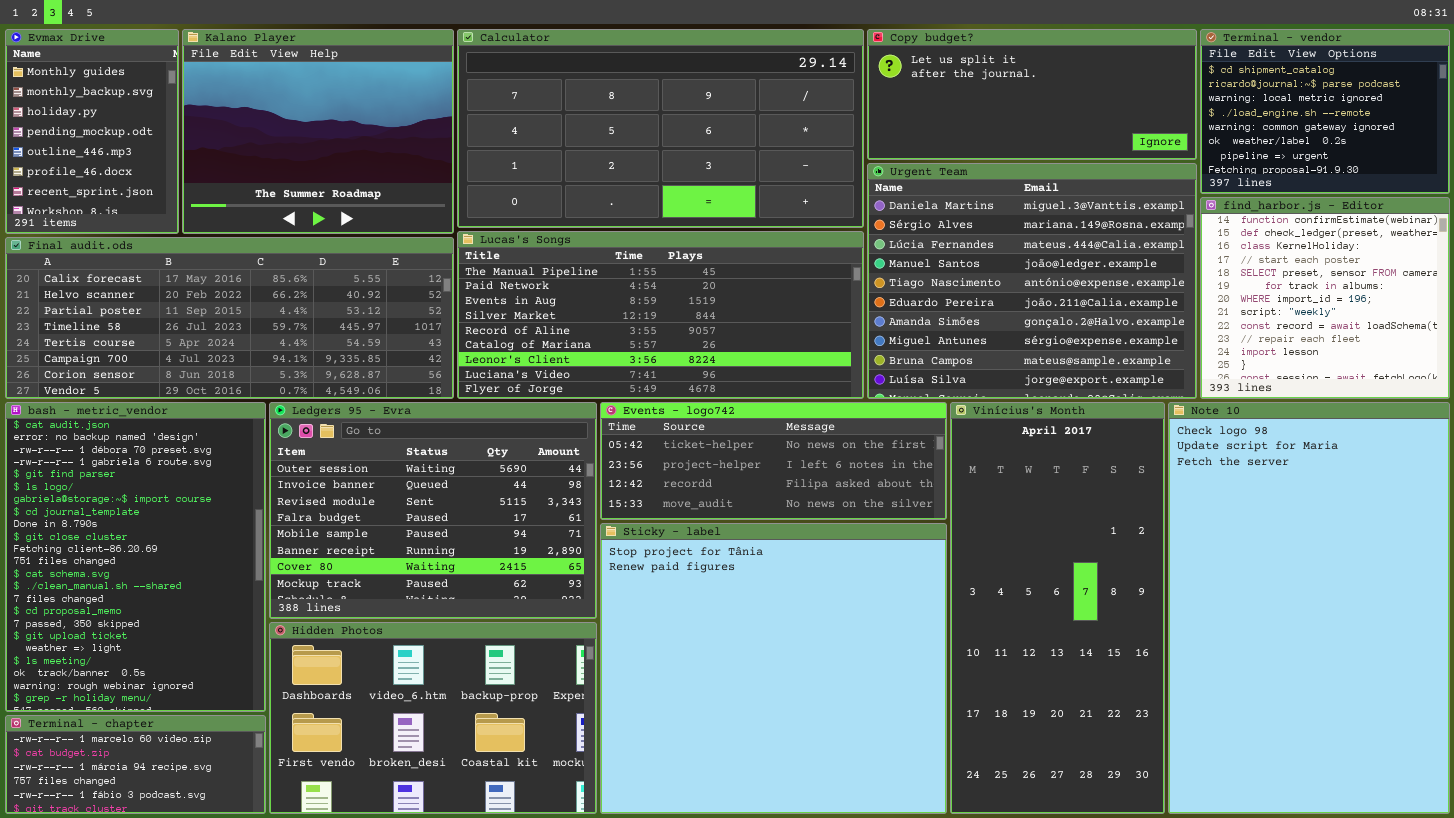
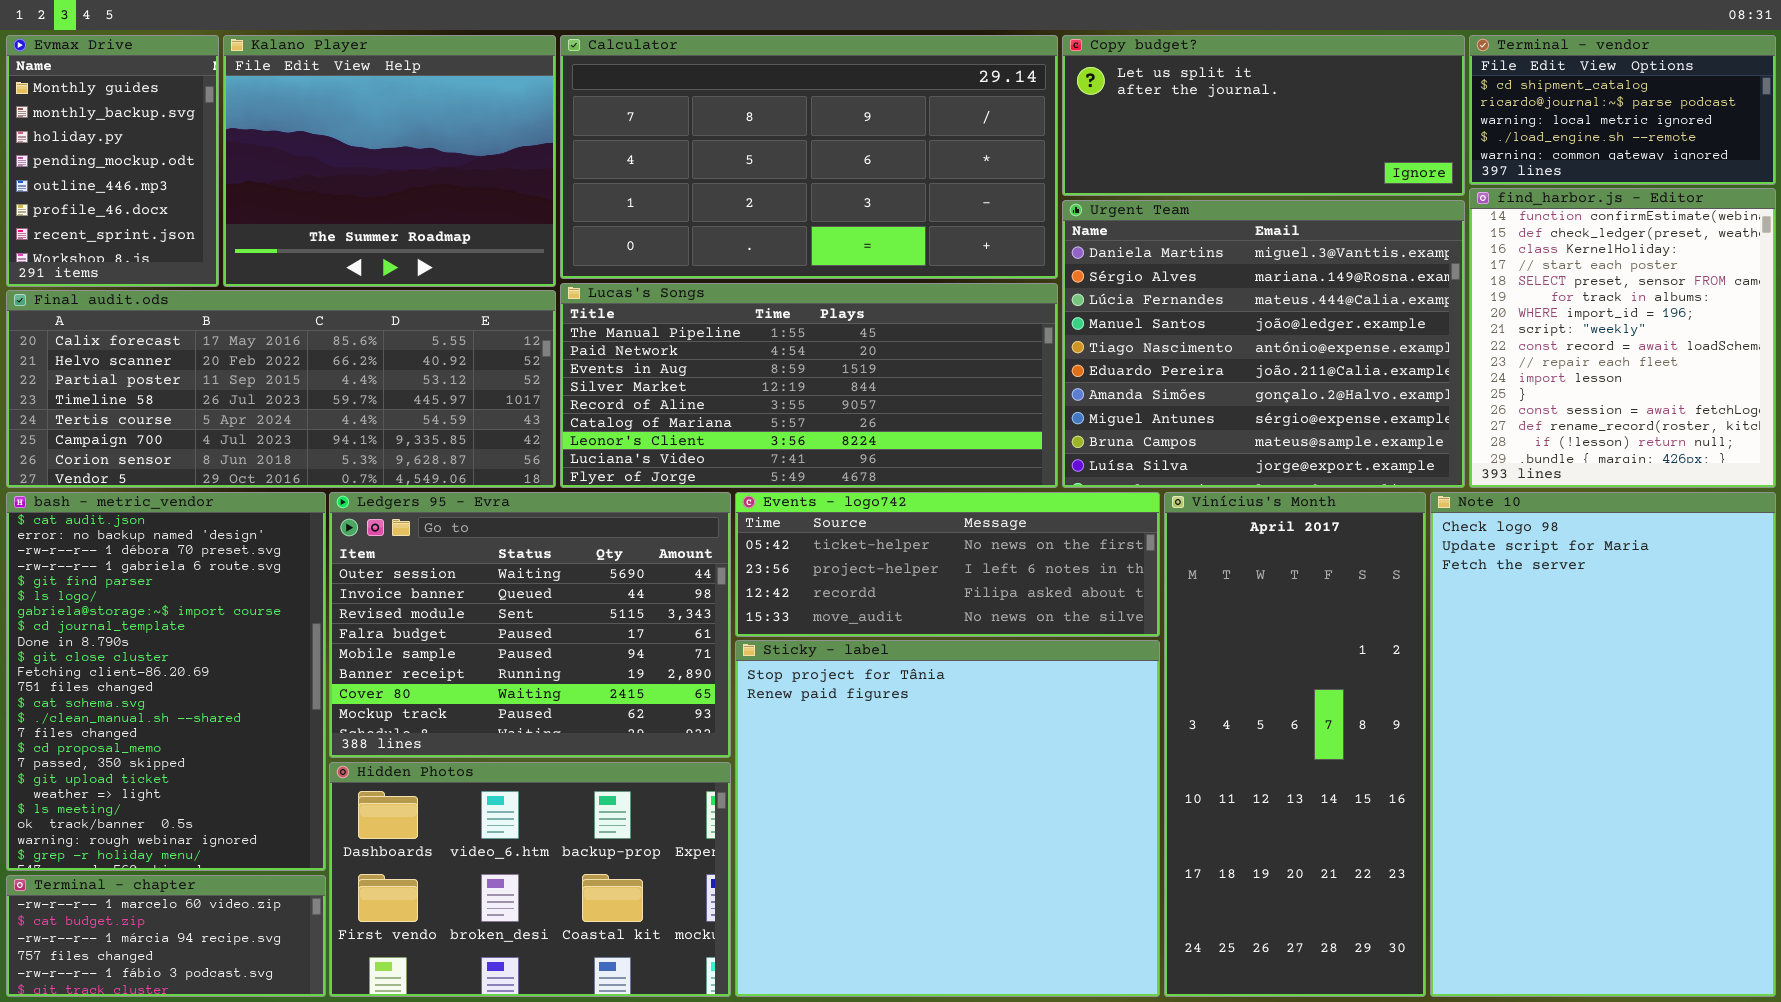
Terminal - vendor: [1200,29,1450,194] -> [1469,35,1776,185], resized
find_harbor.js - Editor: [1200,197,1450,399] -> [1469,188,1776,488], resized

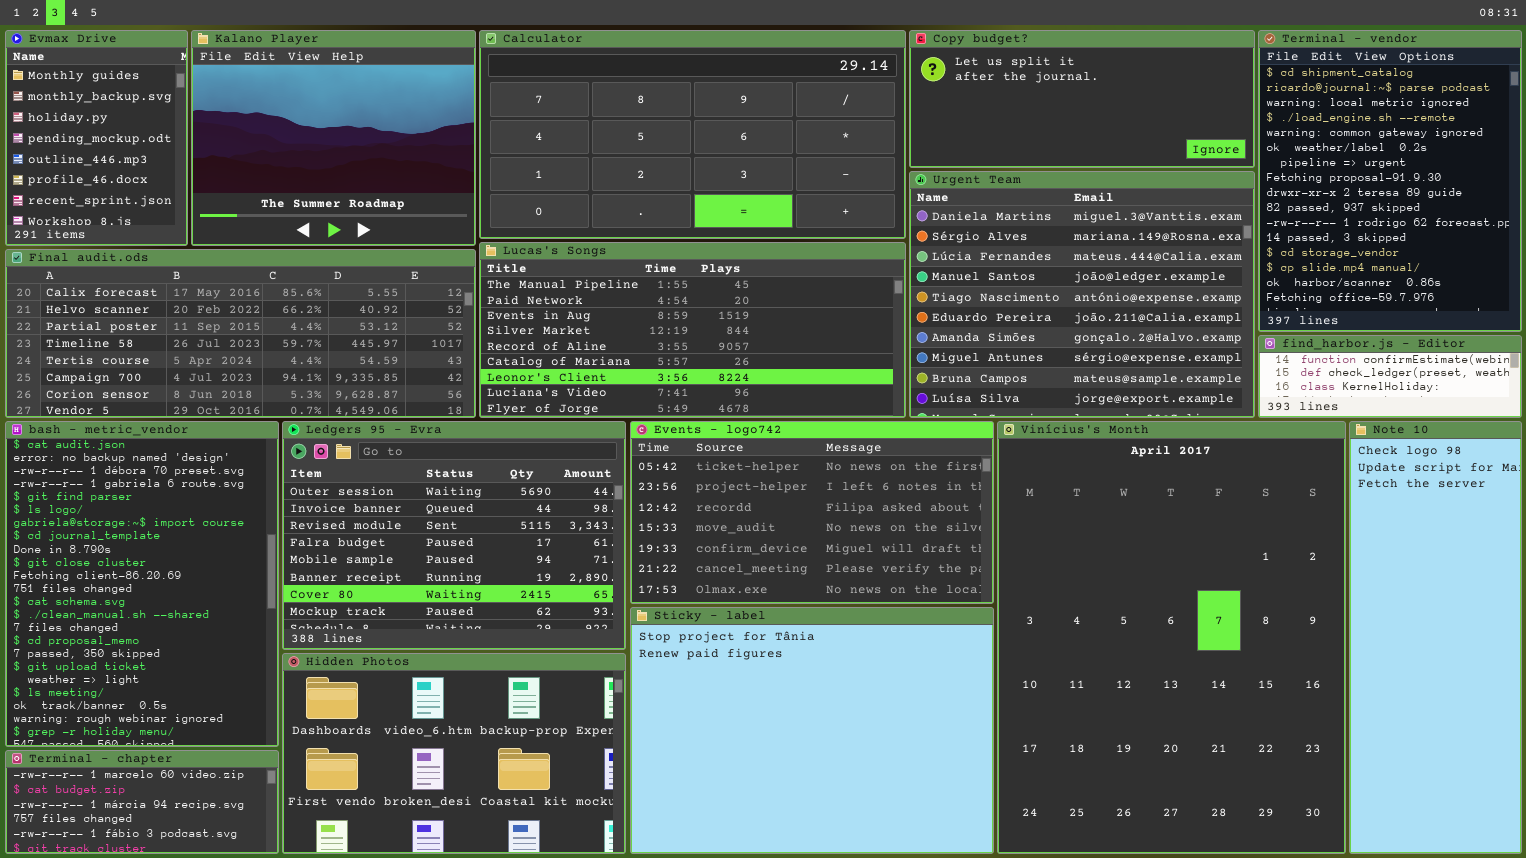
Terminal - vendor: [1469,35,1776,185] -> [1258,30,1522,332], resized
find_harbor.js - Editor: [1469,188,1776,488] -> [1258,335,1522,418], resized
Events - logo742: [735,492,1160,637] -> [630,421,994,604], resized
Vinícius's Month: [1164,492,1426,997] -> [997,421,1346,854], resized
Note 10: [1430,492,1776,997] -> [1349,421,1522,854], resized
Sticky - label: [735,640,1160,997] -> [630,607,994,854], resized

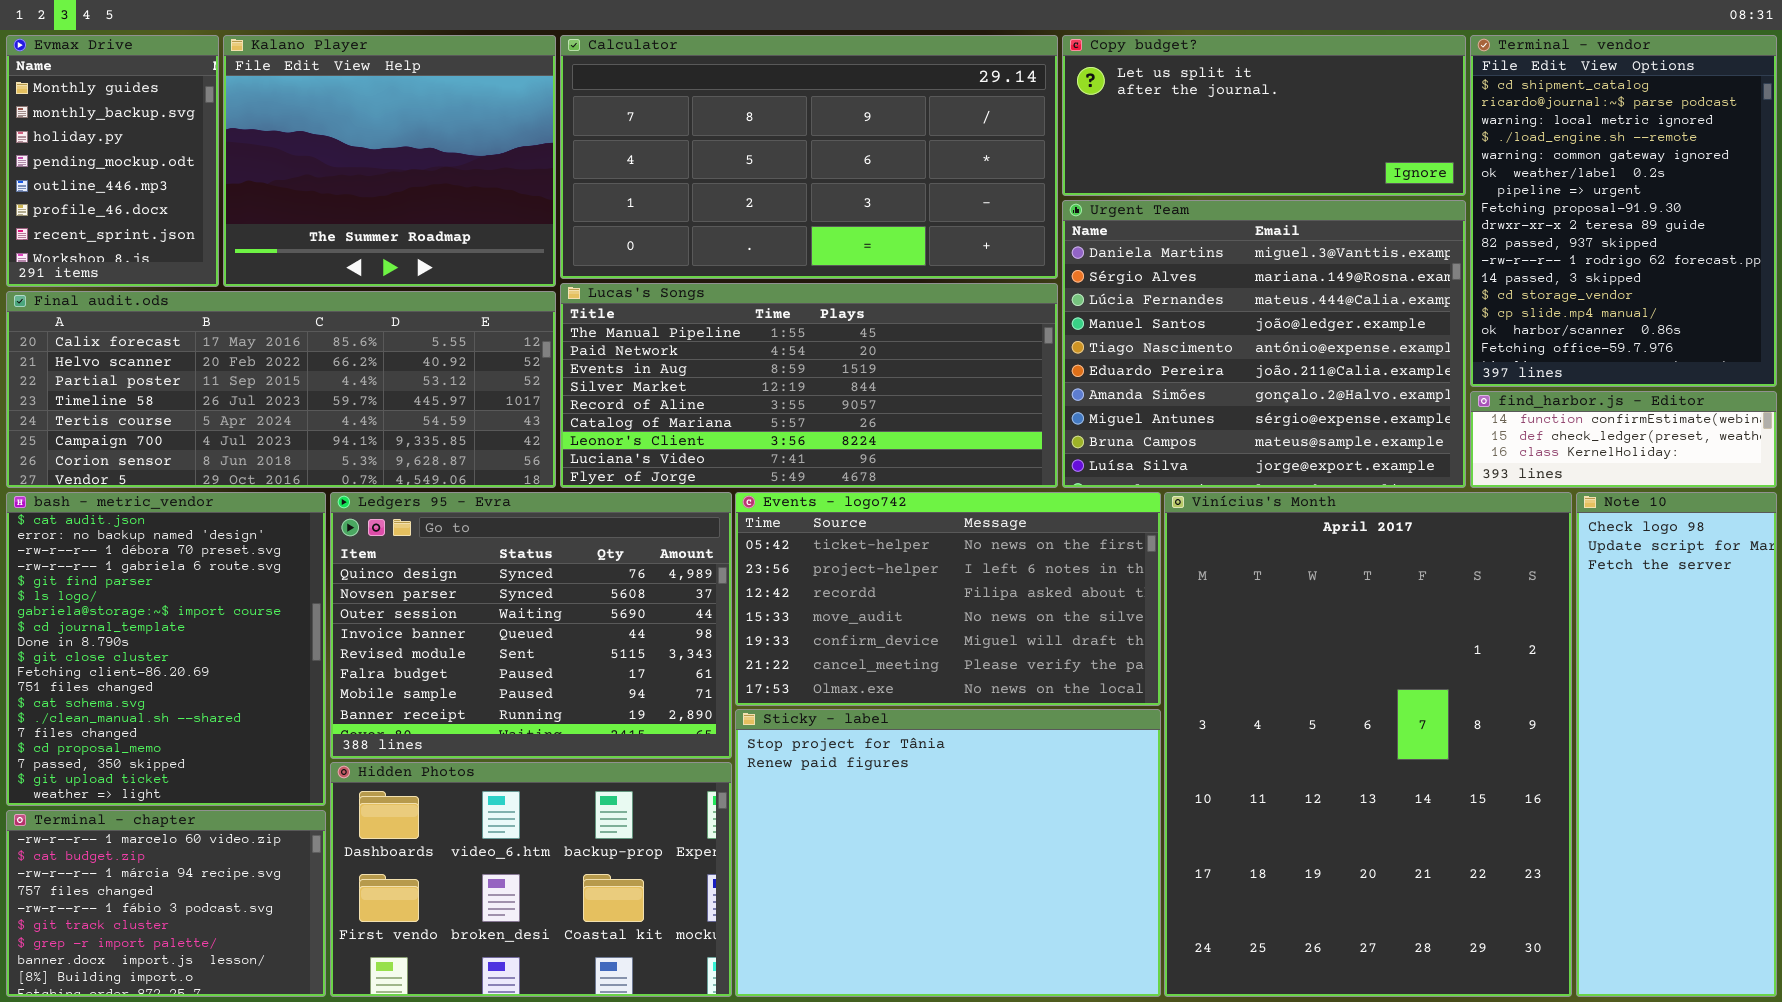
bash - metric_vendor: [5,421,279,747] -> [6,492,326,806], resized
Ledgers 95 - Evra: [282,421,626,650] -> [330,492,732,759], scrolled up 2 rows
Terminal - chapter: [5,750,279,854] -> [6,810,326,997], resized

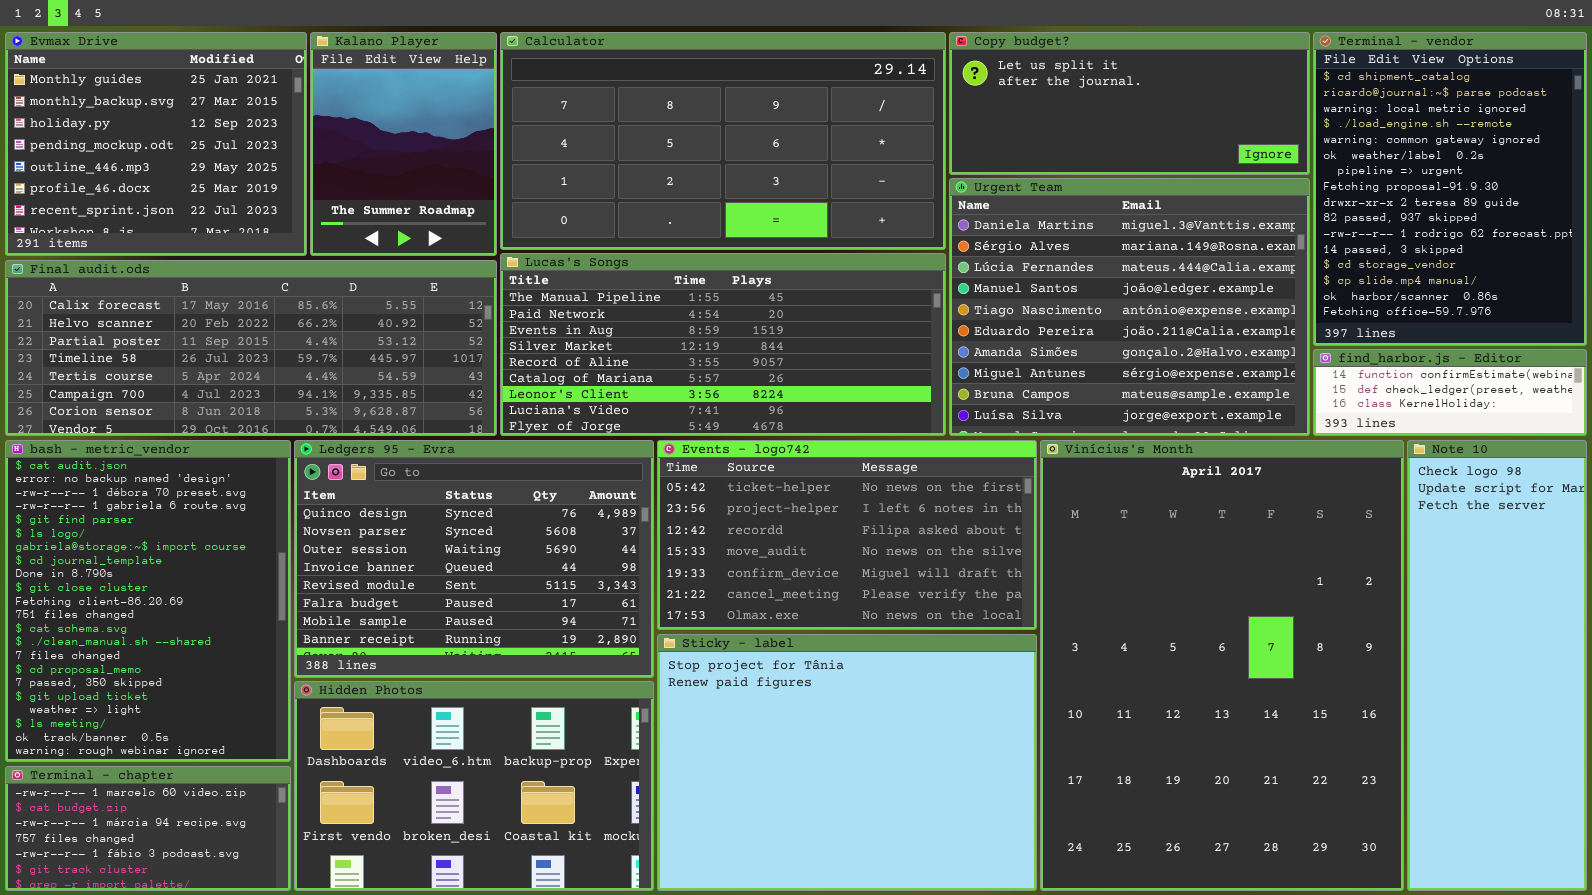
Evmax Drive: [6,35,219,287] -> [5,32,307,256], resized
Kalano Player: [223,35,556,287] -> [310,32,497,256], resized
bash - metric_vendor: [6,492,326,806] -> [5,440,291,762], resized
Terminal - chapter: [6,810,326,997] -> [5,766,291,891], resized

